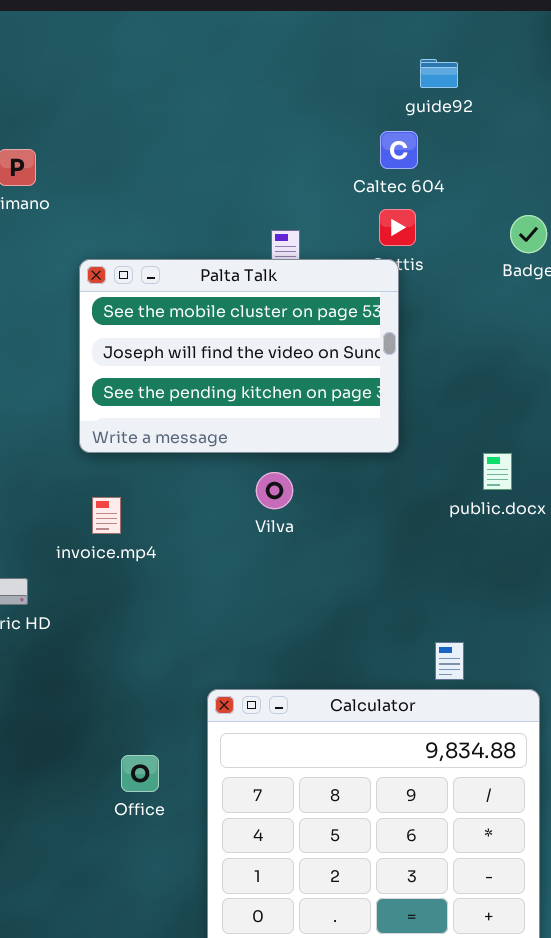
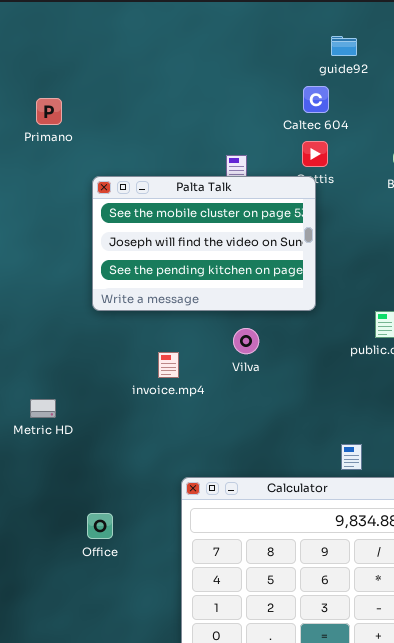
Vilva: [256,472,293,509] -> [233,328,259,354], moved
invoice.mp4: [92,497,121,534] -> [158,352,179,378], moved
Office: [121,755,159,792] -> [87,513,113,539], moved

